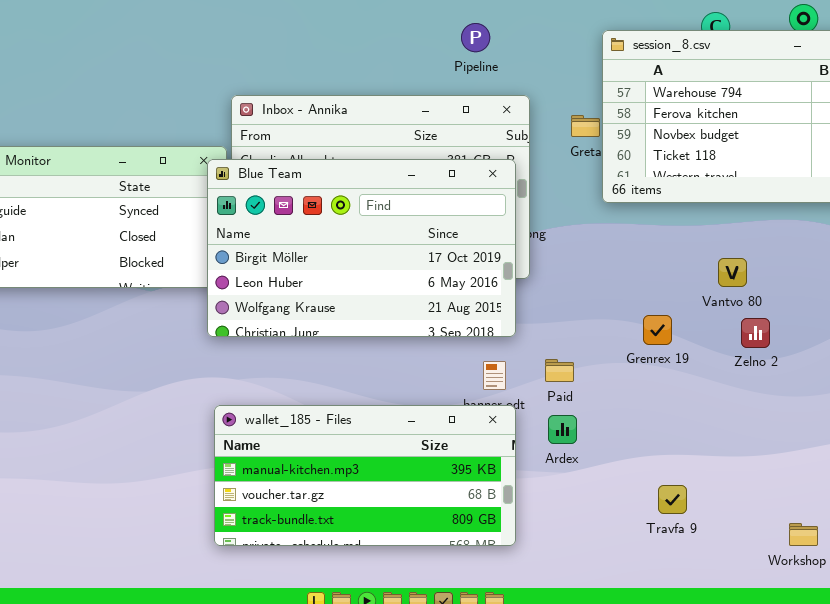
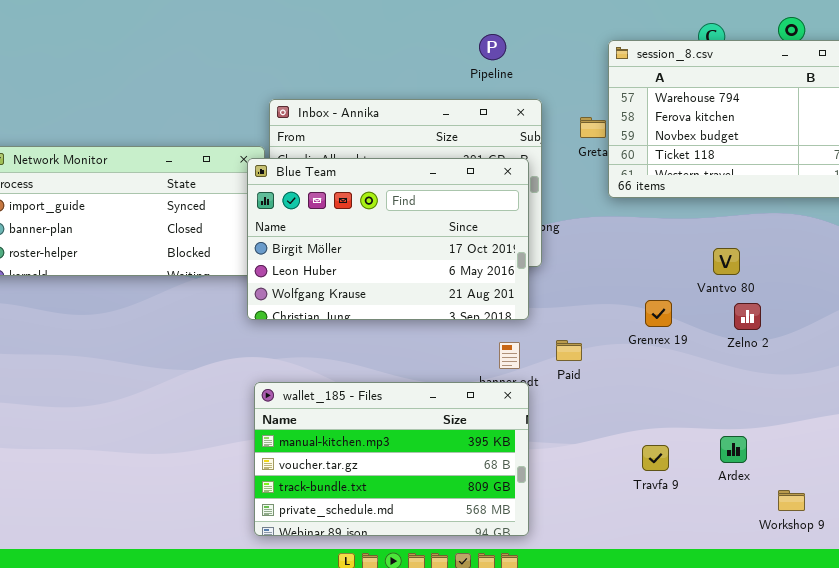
wallet_185 - Files: [214,405,516,546] -> [254,382,529,536], resized
Ardex: [548,415,577,444] -> [720,436,747,463], moved
Travfa 9: [658,485,687,514] -> [642,445,669,471], moved

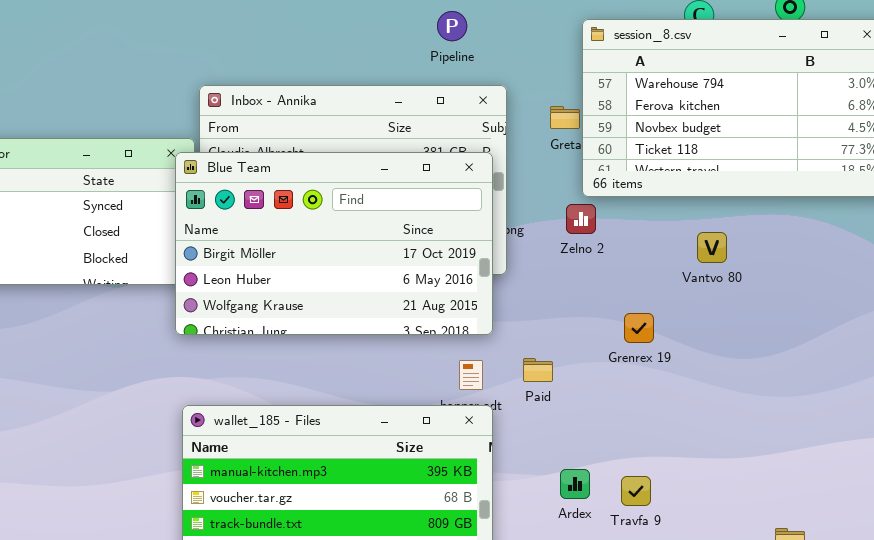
Vantvo 80: [713,248,740,275] -> [697,232,727,263], moved
Zelno 2: [734,303,761,330] -> [566,204,596,234], moved
Ardex: [720,436,747,463] -> [560,469,590,499], moved

